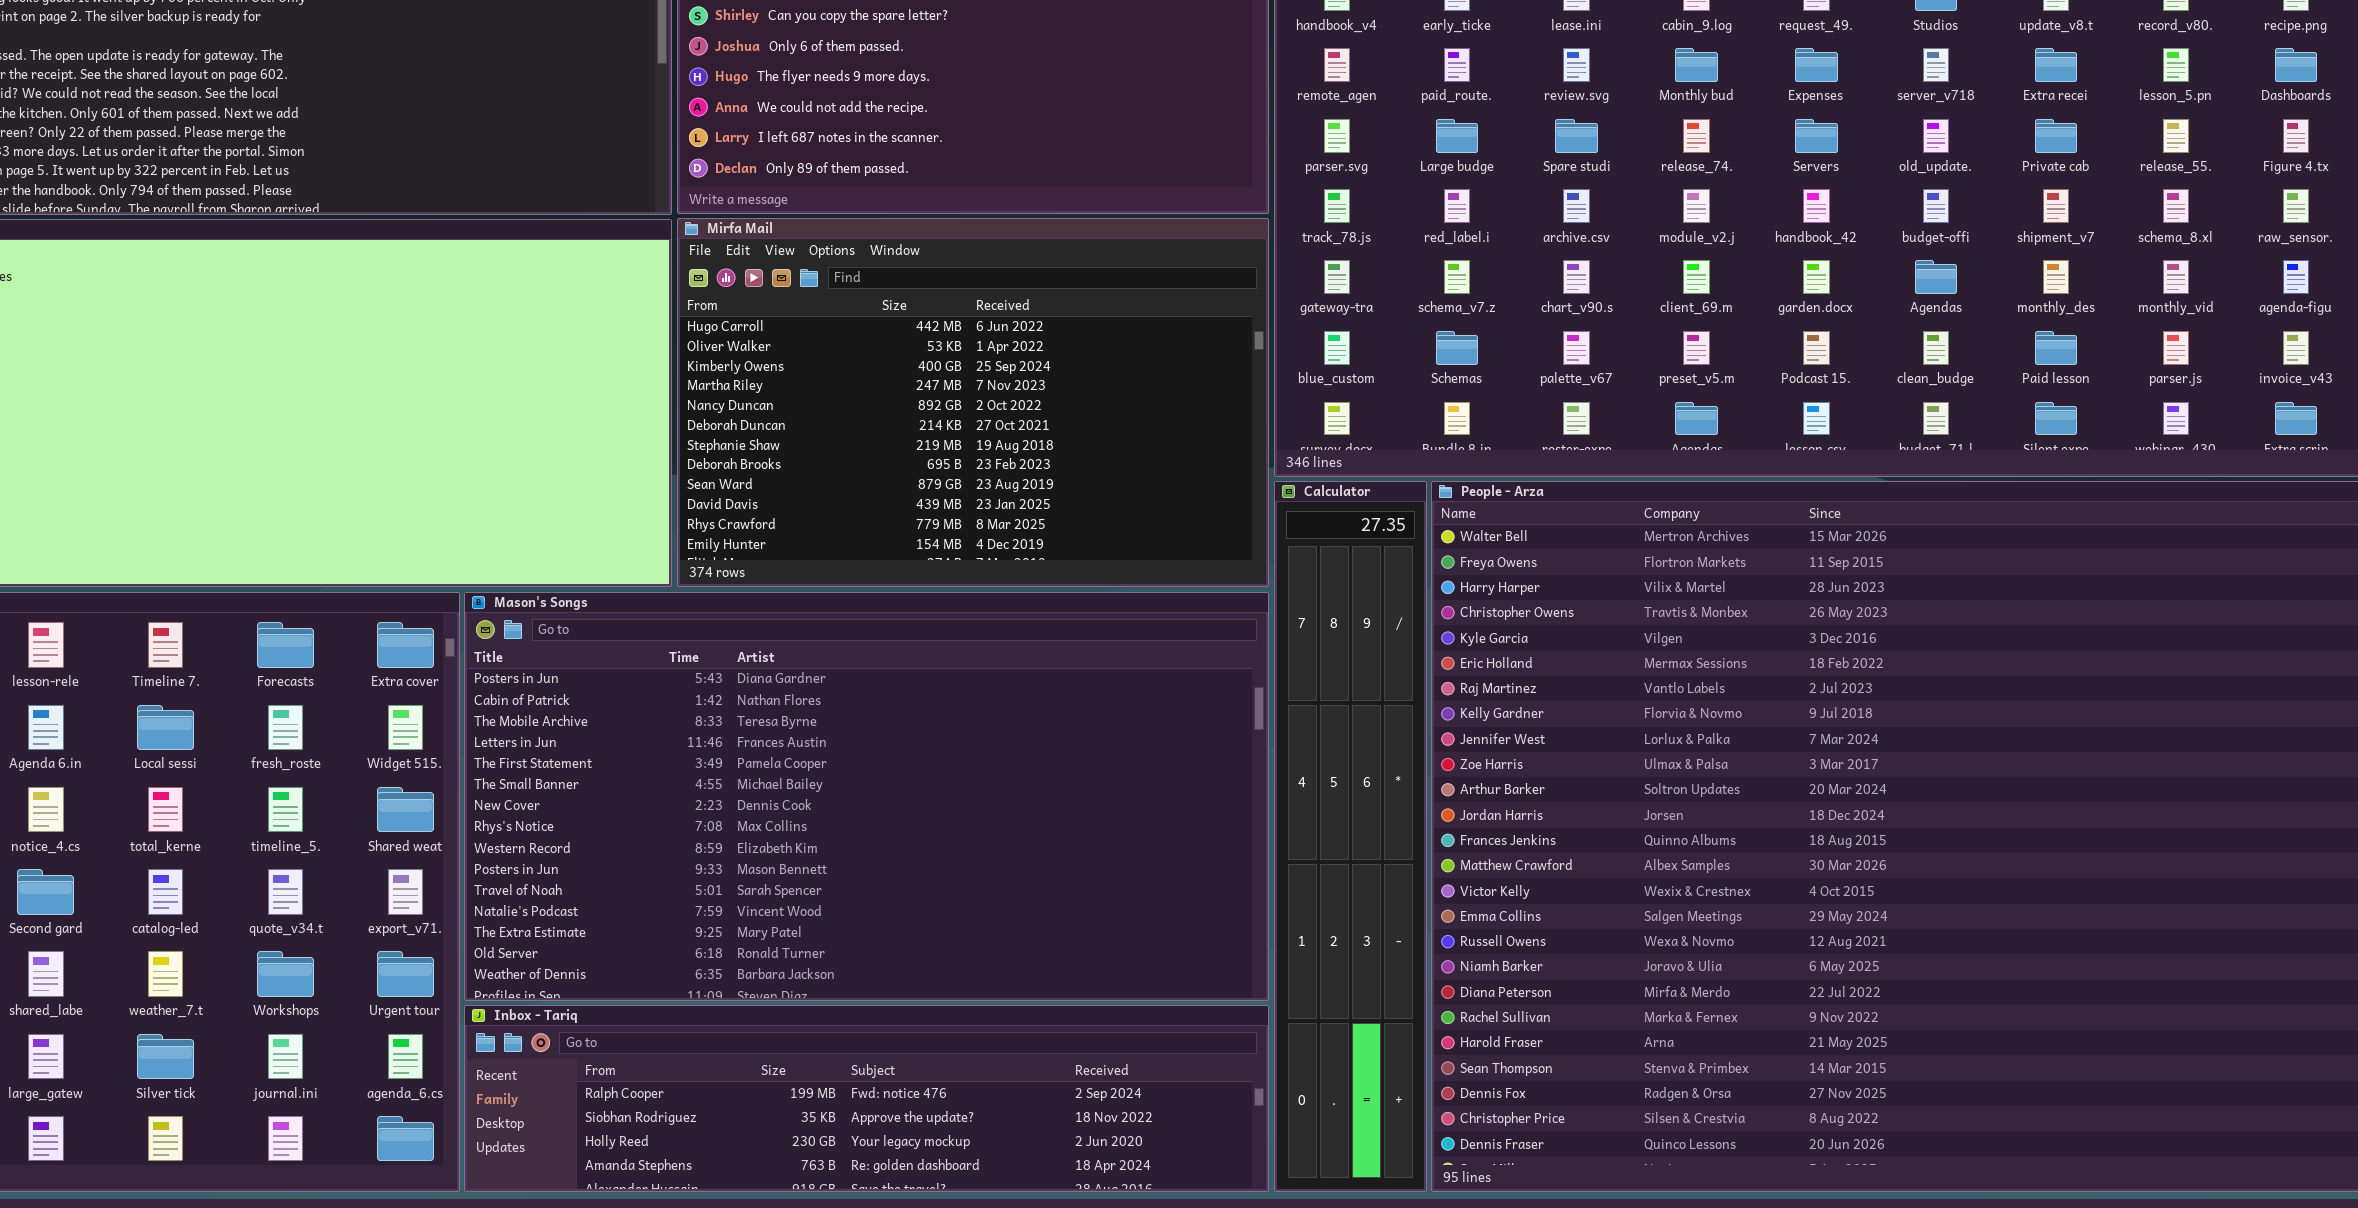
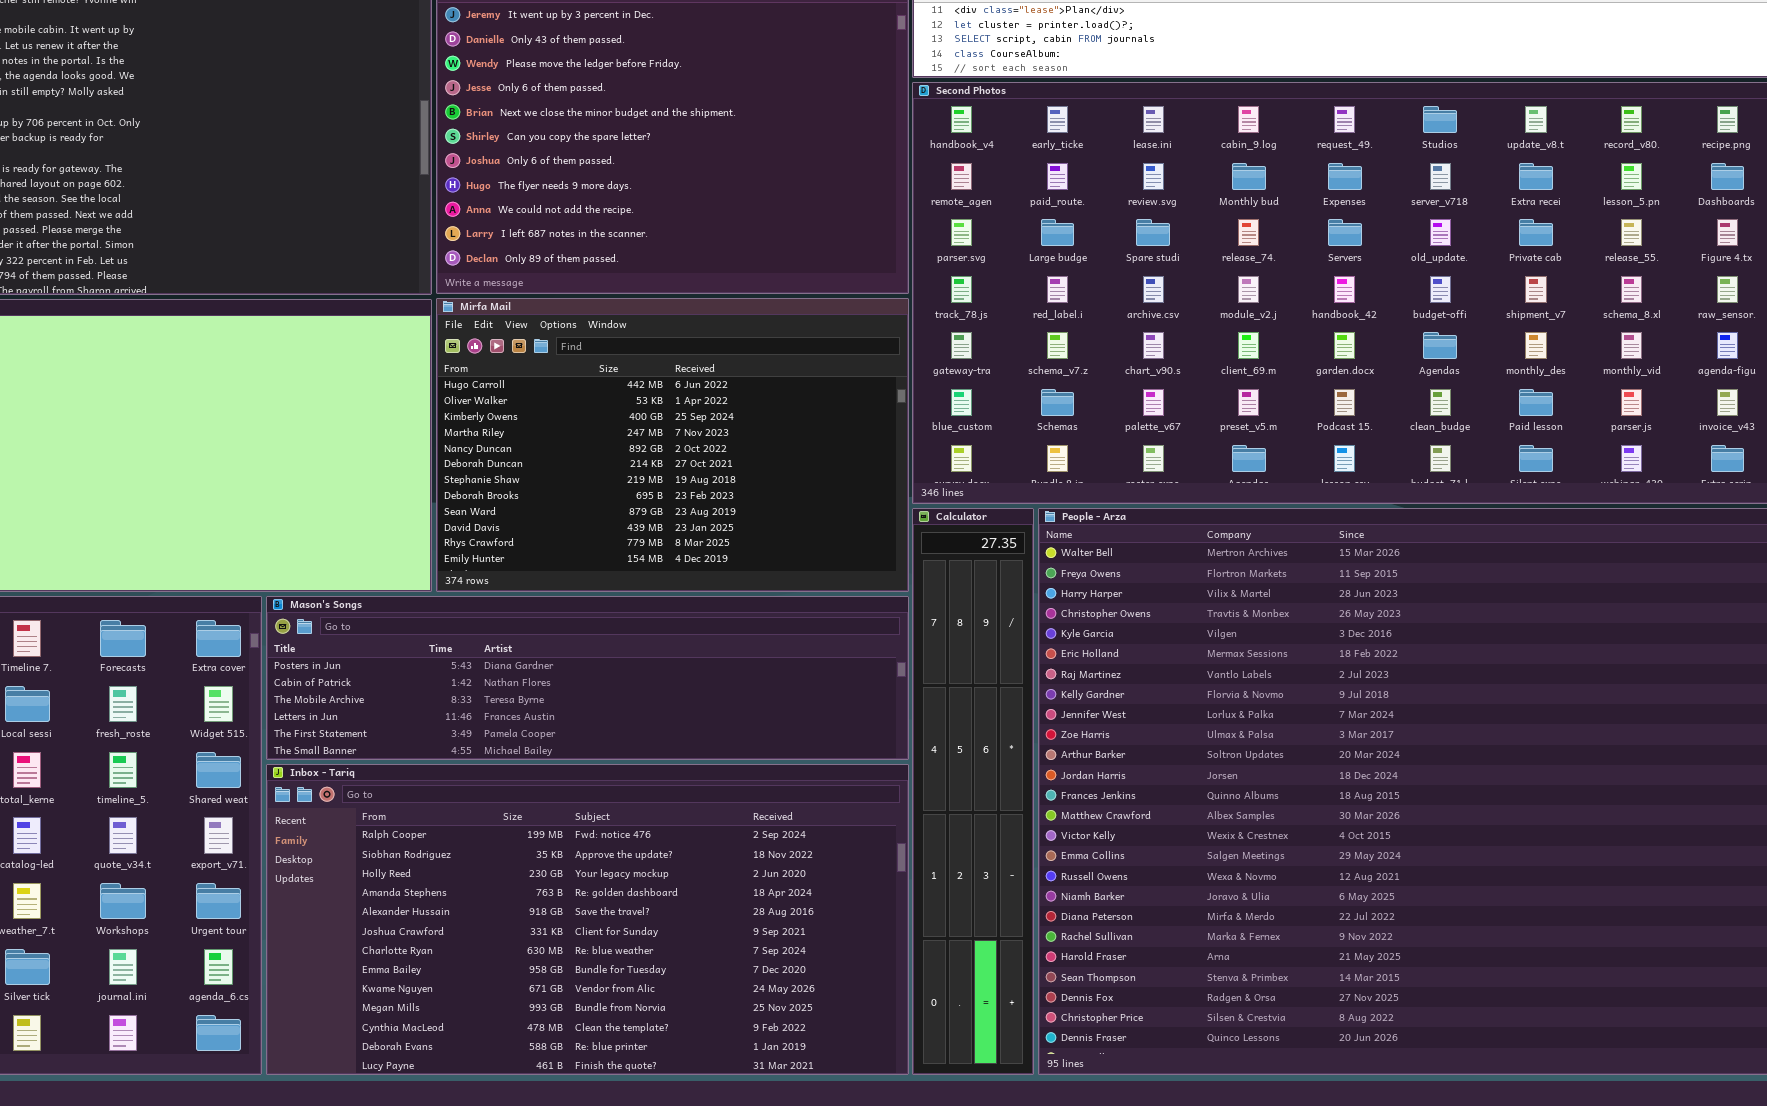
Mason's Songs: [464,592,1269,1001] -> [266,596,909,760], resized
Inbox - Tariq: [464,1005,1269,1192] -> [266,764,909,1075], resized

